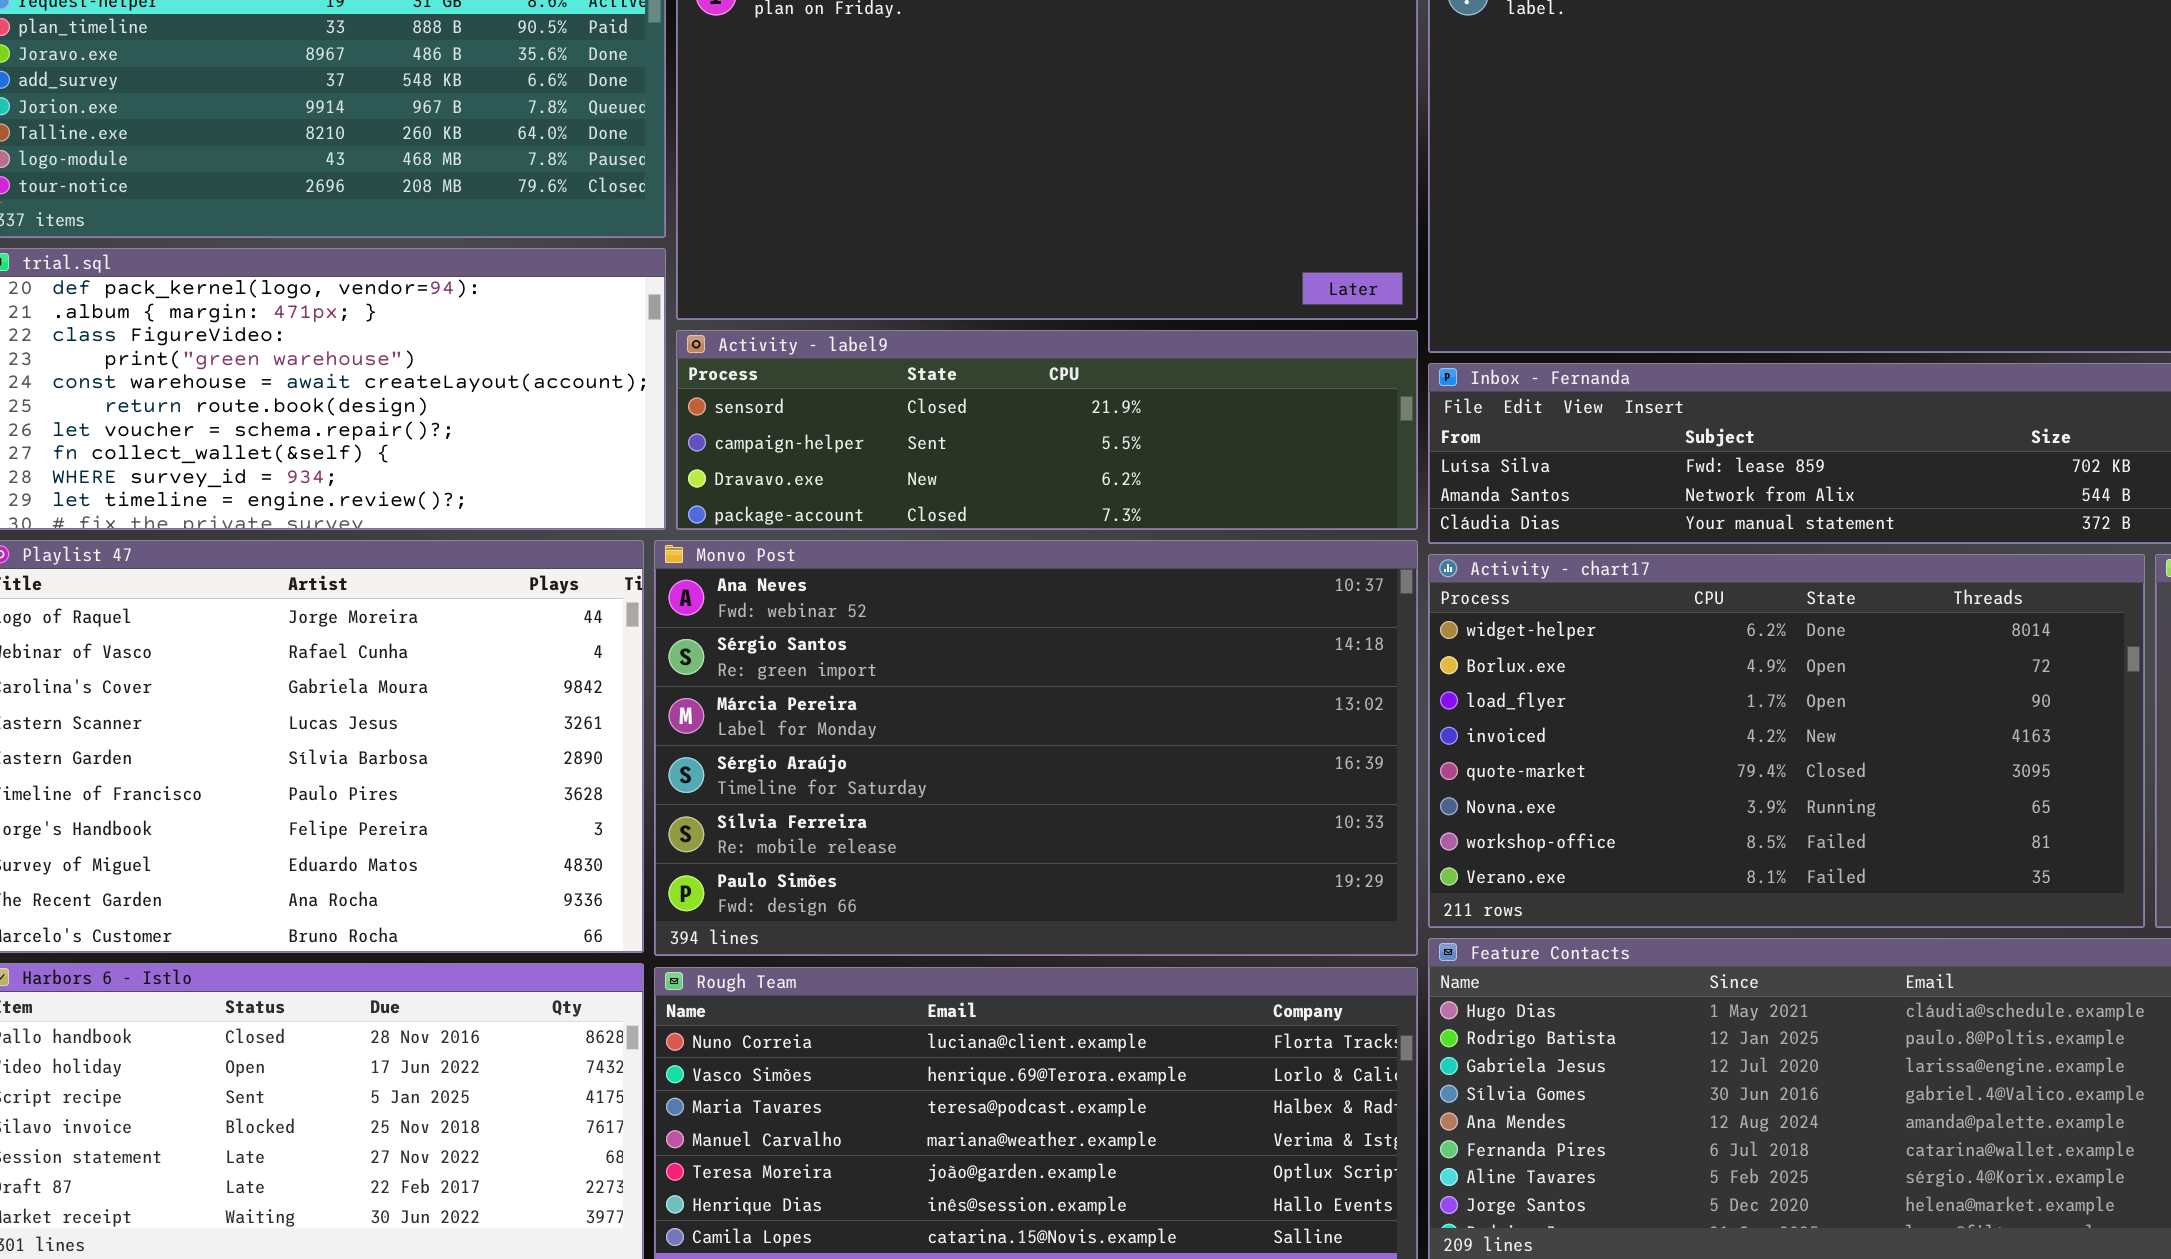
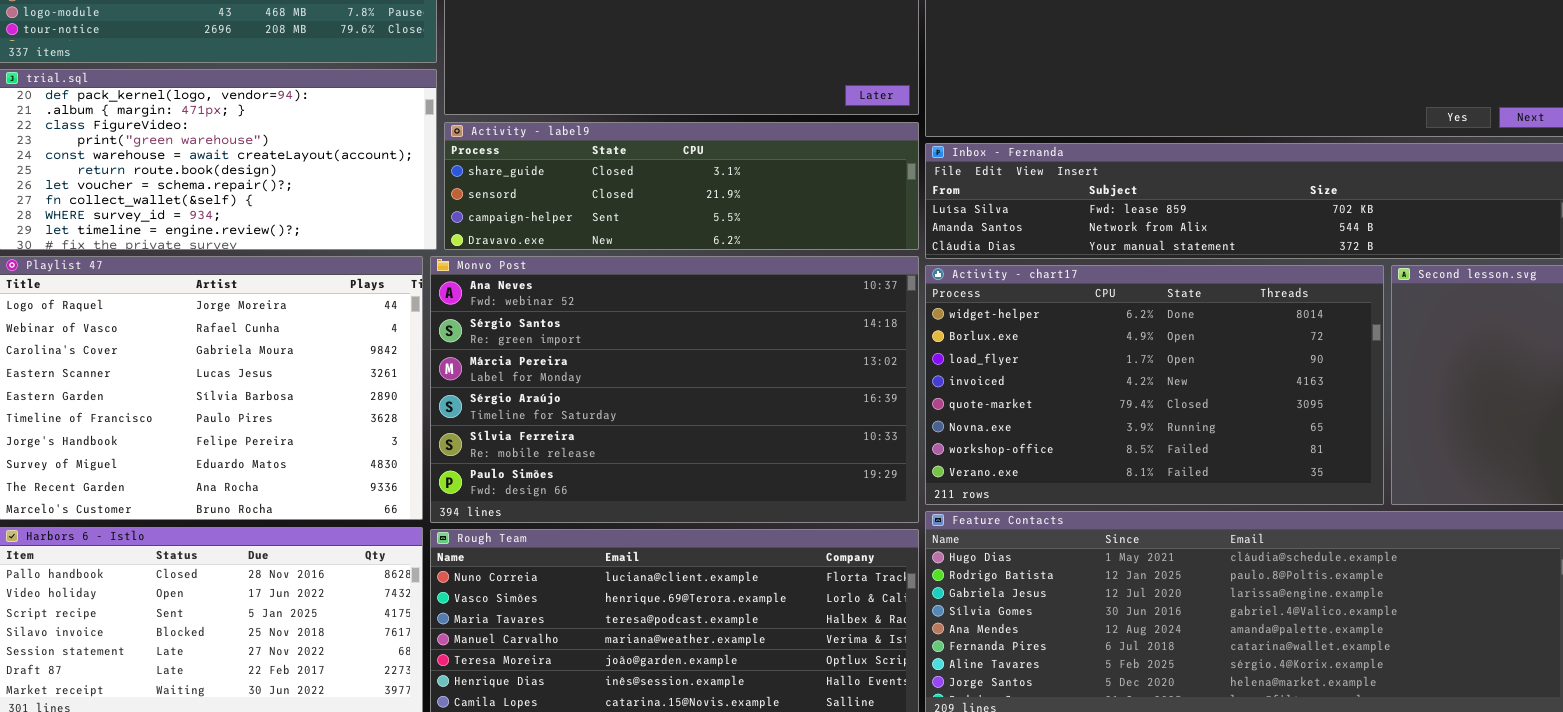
Activity - label9: [676,330,1418,530] -> [444,122,919,250], scrolled up 1 row

